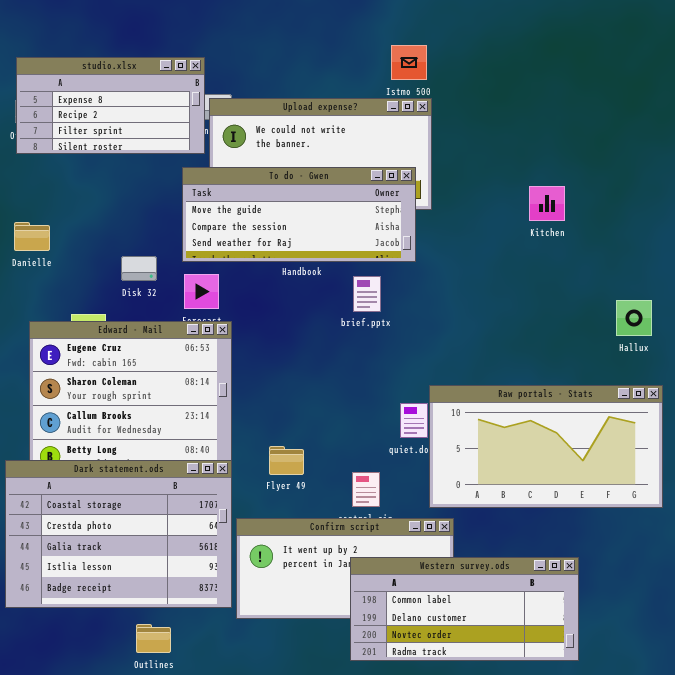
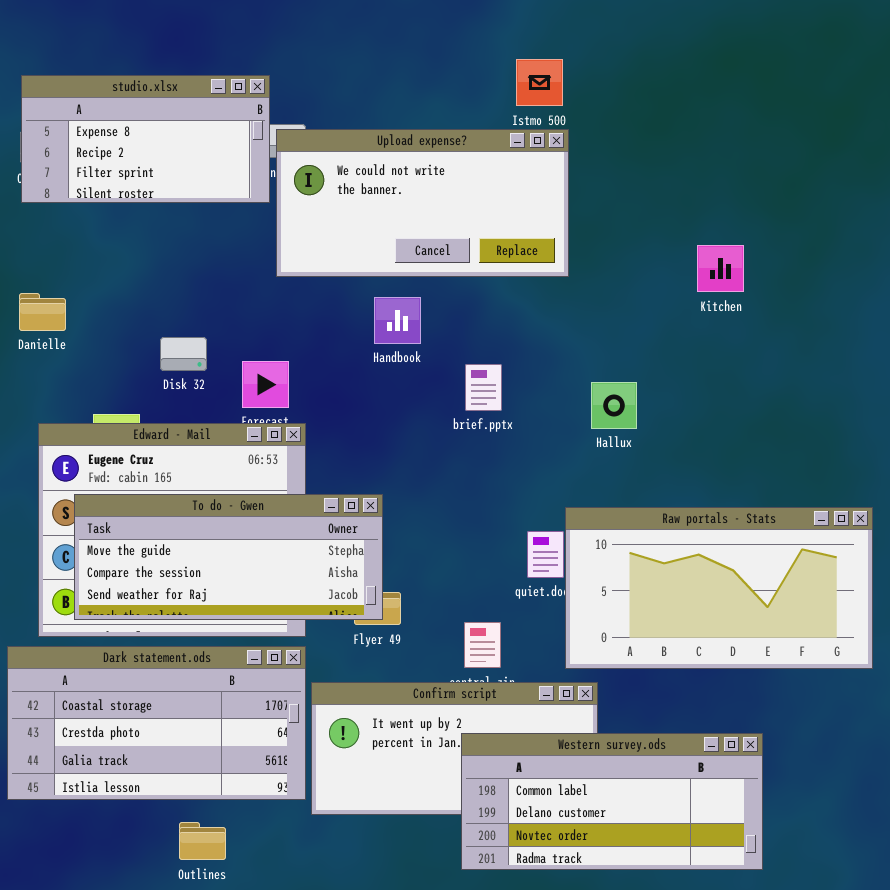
To do - Gwen: [182,167,416,262] -> [74,494,383,620], moved
Hallux: [616,300,652,336] -> [591,382,637,429], moved
Dark statement.ods: [5,460,232,608] -> [7,646,306,800], resized

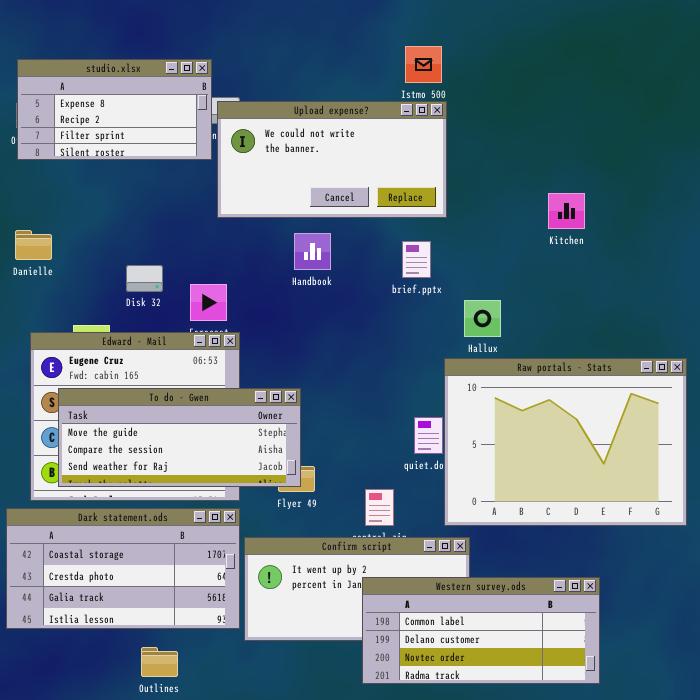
brief.pptx: [465,364,502,411] -> [402,241,431,278], moved
Raw portals - Stats: [565,507,873,669] -> [444,358,687,526], resized

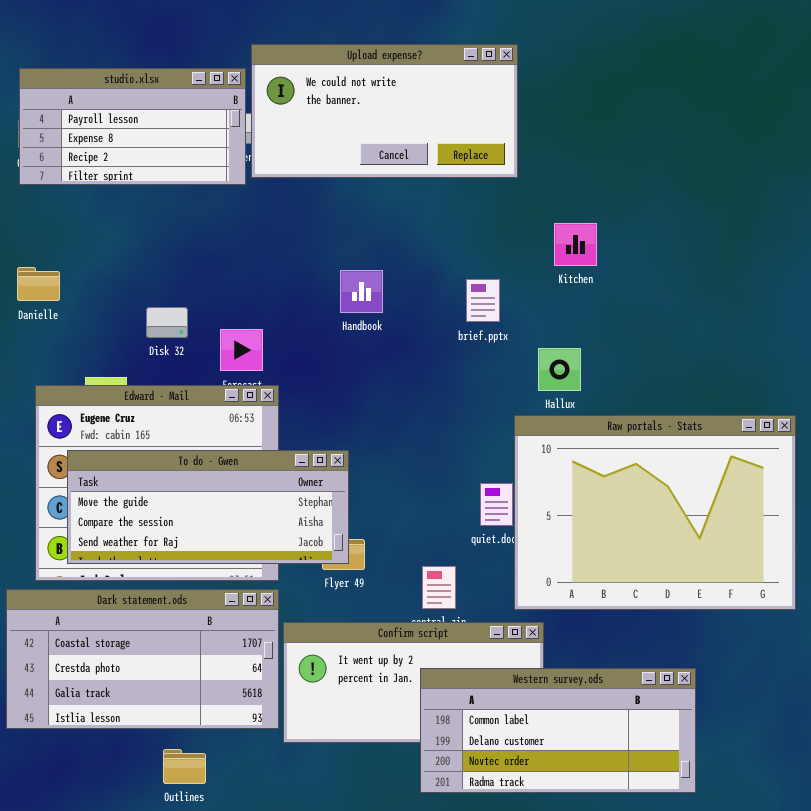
studio.xlsx: [17,59,212,160] -> [19,68,246,185], scrolled up 1 row
Upload expense?: [217,101,447,218] -> [251,44,518,178], moved
Kitchen: [548,193,585,229] -> [554,223,597,266], moved

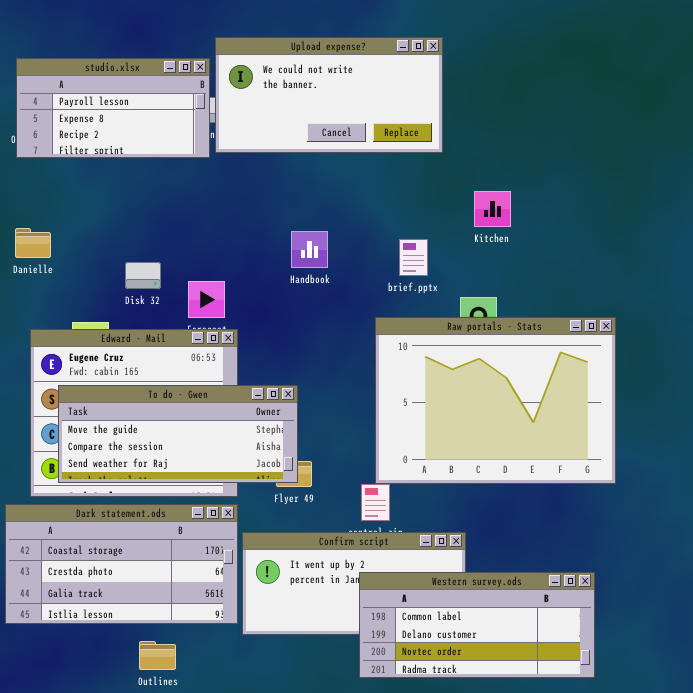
Raw portals - Stats: [514,415,796,610] -> [375,317,616,484], moved

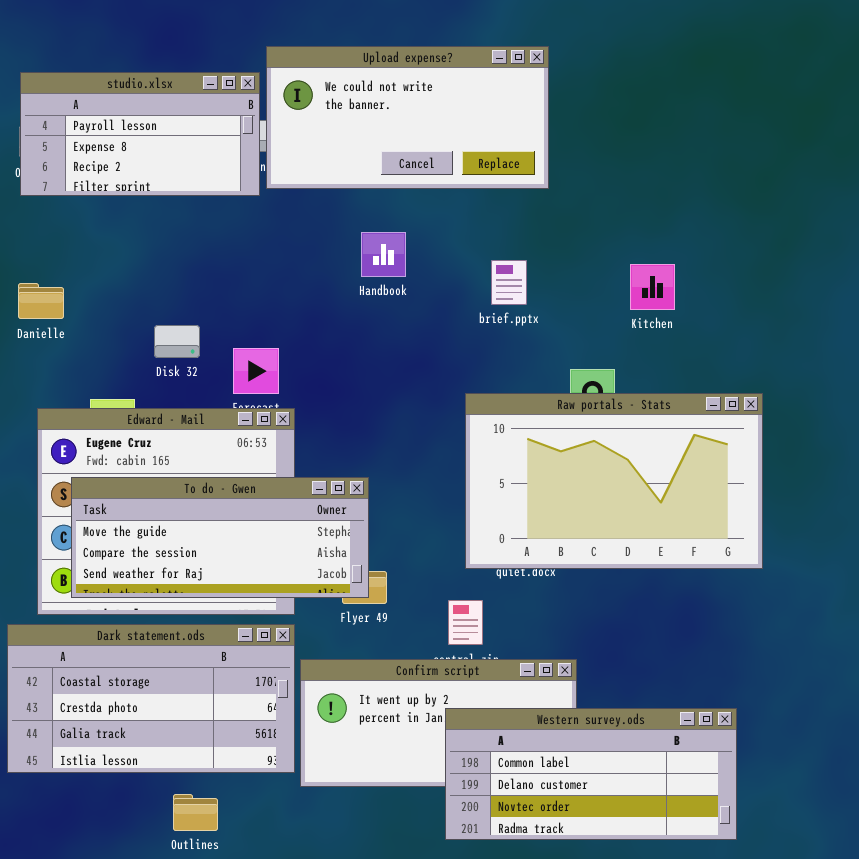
Kitchen: [474,191,511,227] -> [630,264,675,310], moved
Handbook: [291,231,328,268] -> [361,232,406,277], moved
brief.pptx: [399,239,428,276] -> [491,260,527,305], moved
Raw portals - Stats: [375,317,616,484] -> [465,393,763,569], resized

